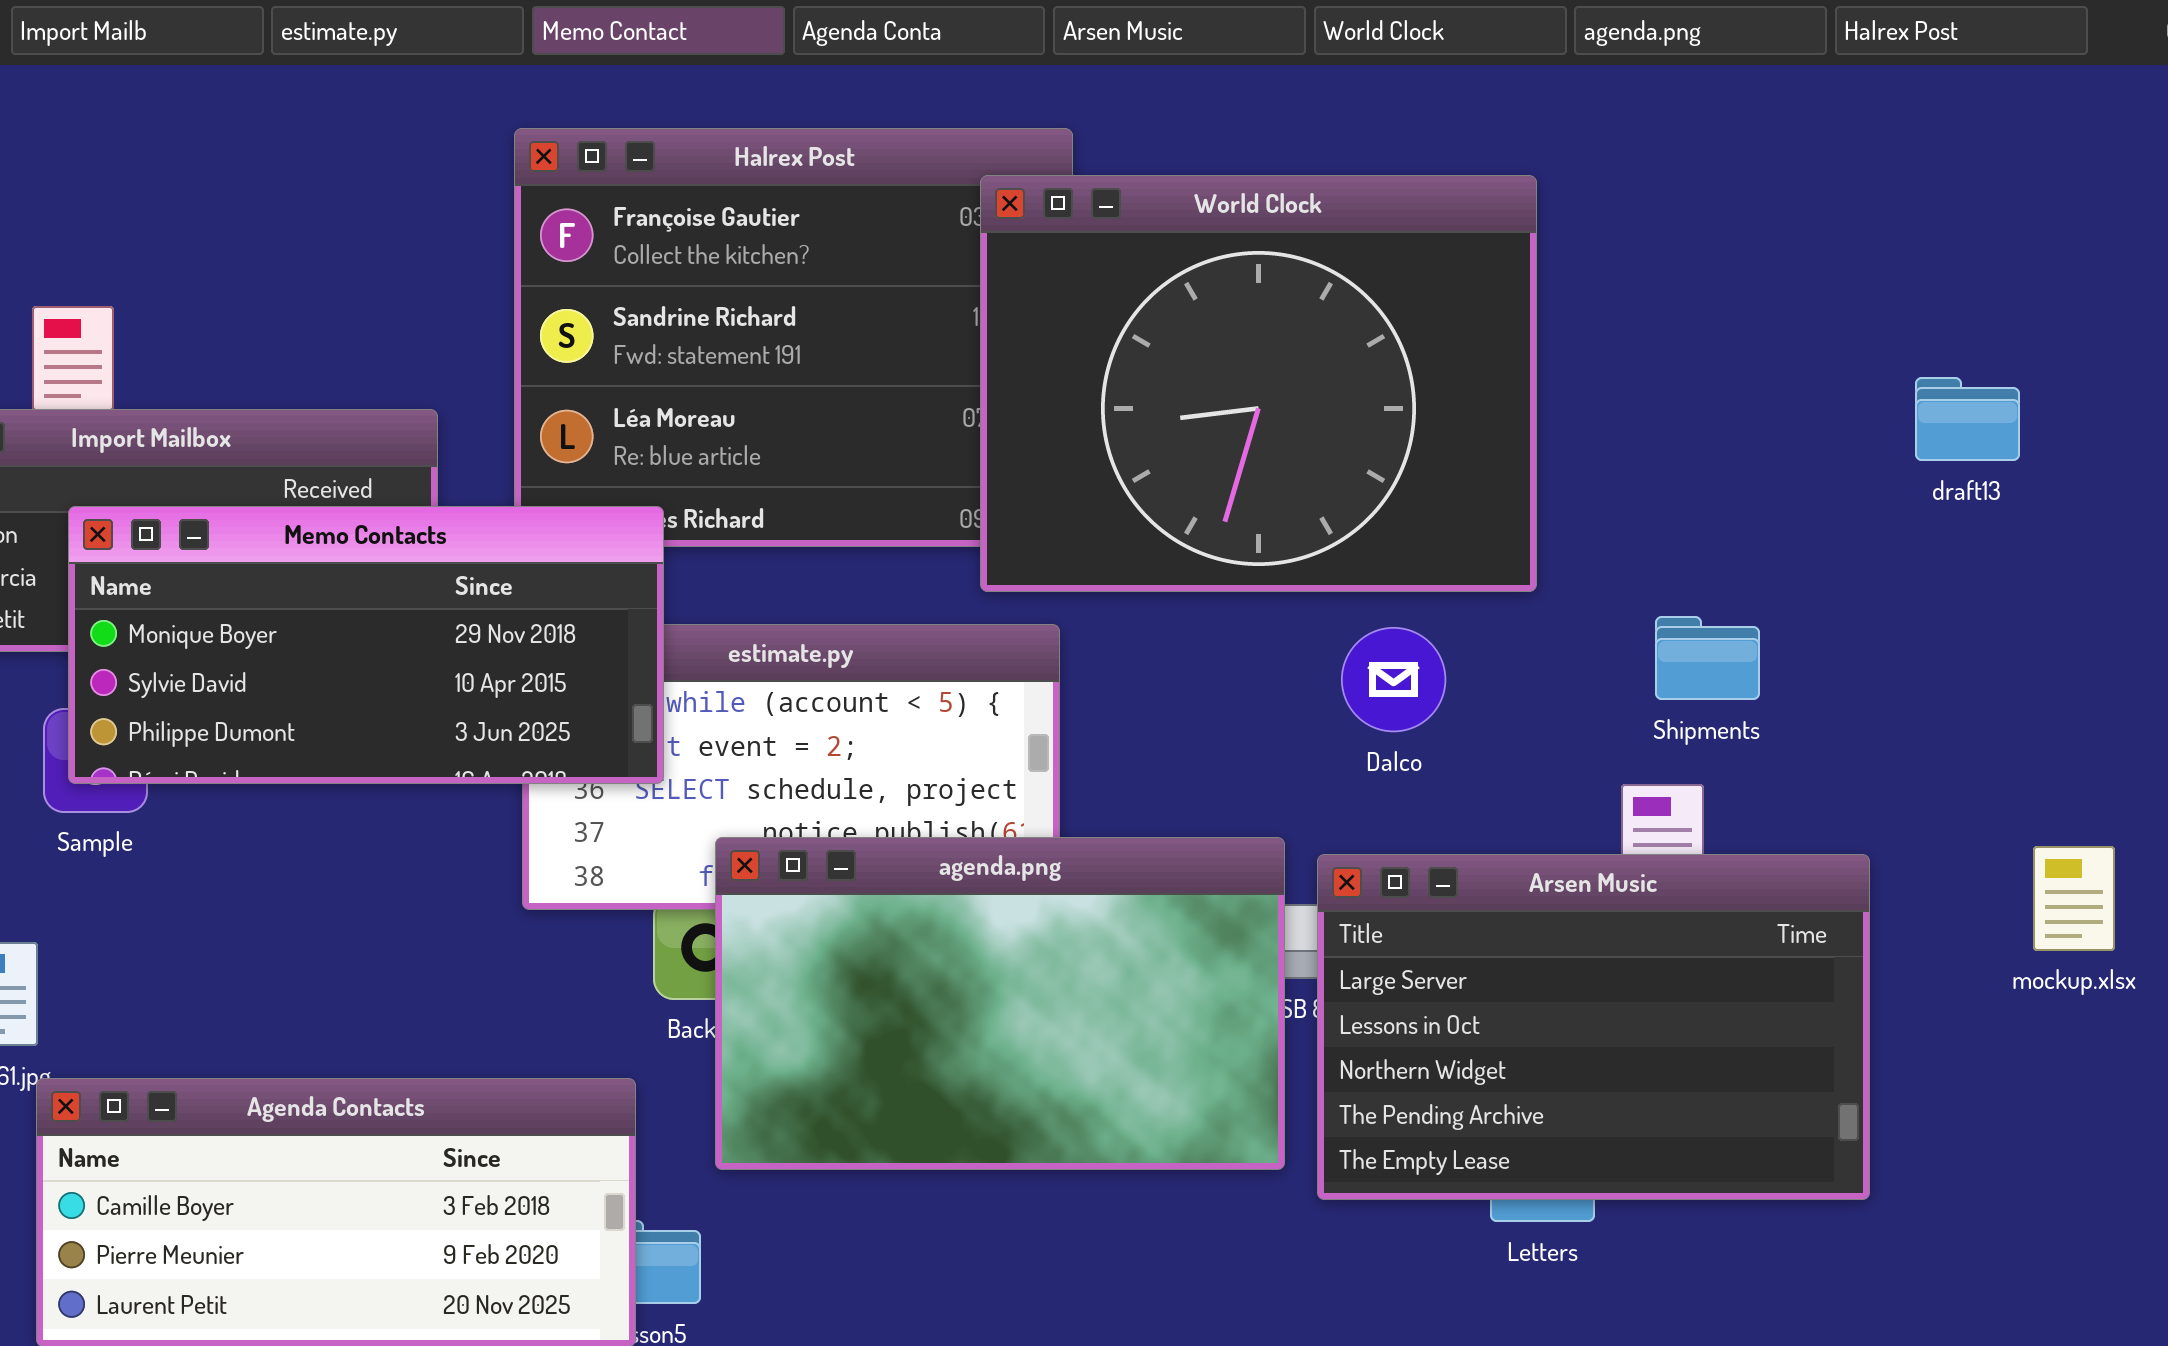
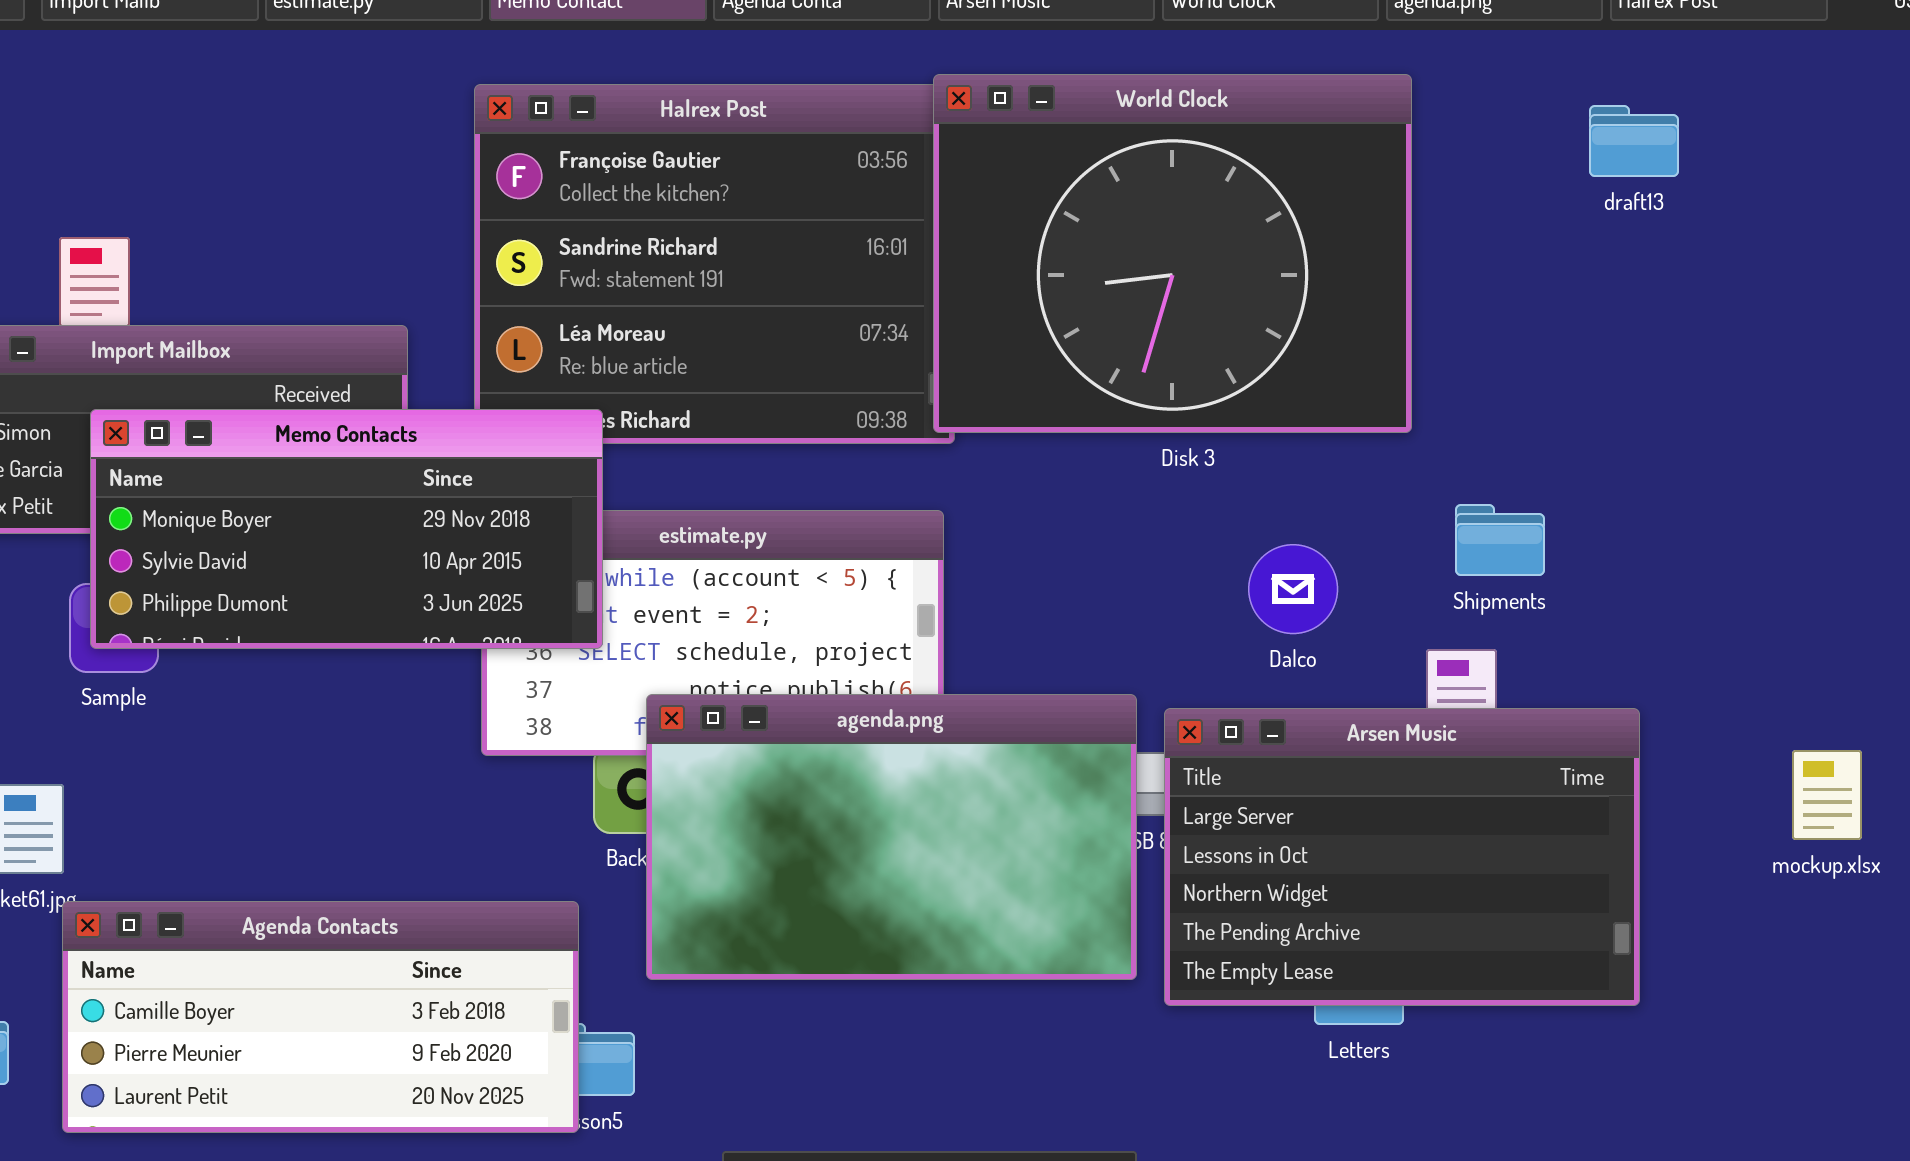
World Clock: [980,175,1537,592] -> [933,74,1412,433], moved
draft13: [1915,377,2020,461] -> [1589,105,1679,177], moved
Dalco: [1341,627,1446,732] -> [1248,544,1338,634], moved
mockup.xlsx: [2033,846,2115,951] -> [1792,750,1862,840], moved

